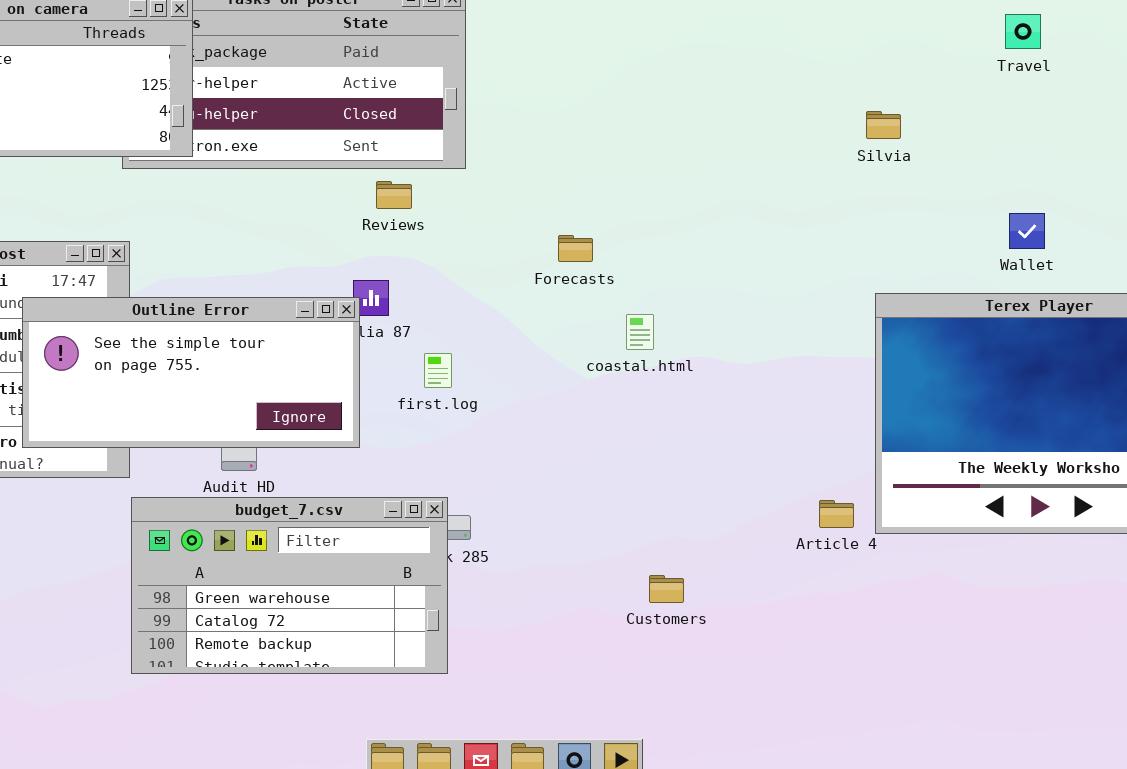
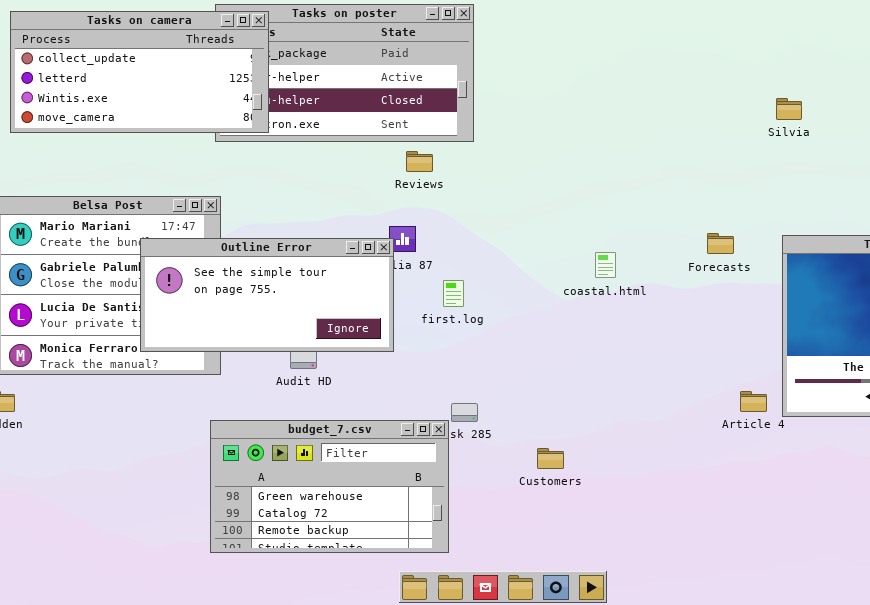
Forecasts: [558,235,593,262] -> [707,233,734,254], moved
budget_7.csv: [131,497,448,674] -> [210,420,449,553], moved
Customers: [649,575,684,603] -> [537,448,564,469], moved

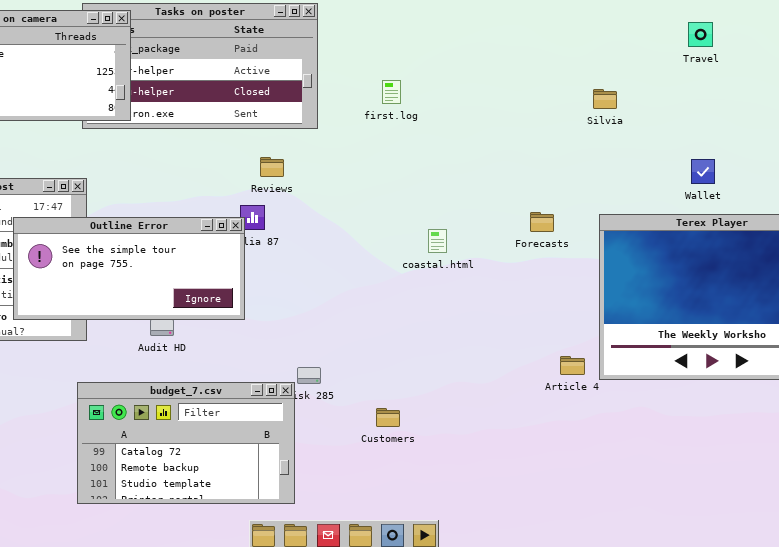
Reviews: [406,151,433,172] -> [260,157,284,177], moved
first.log: [443,280,464,307] -> [382,80,401,104], moved
budget_7.csv: [210,420,449,553] -> [77,382,295,504], scrolled down 1 row

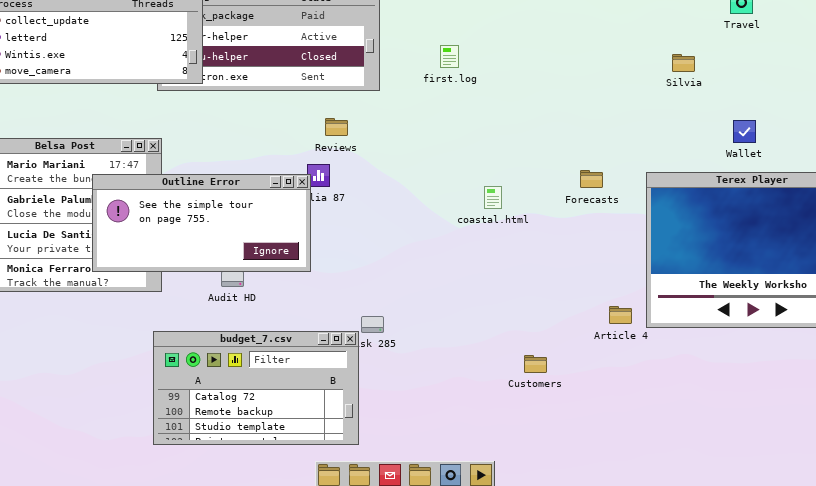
Silvia: [593,89,617,109] -> [672,54,695,72], moved
Customers: [376,408,400,427] -> [524,355,547,373], moved

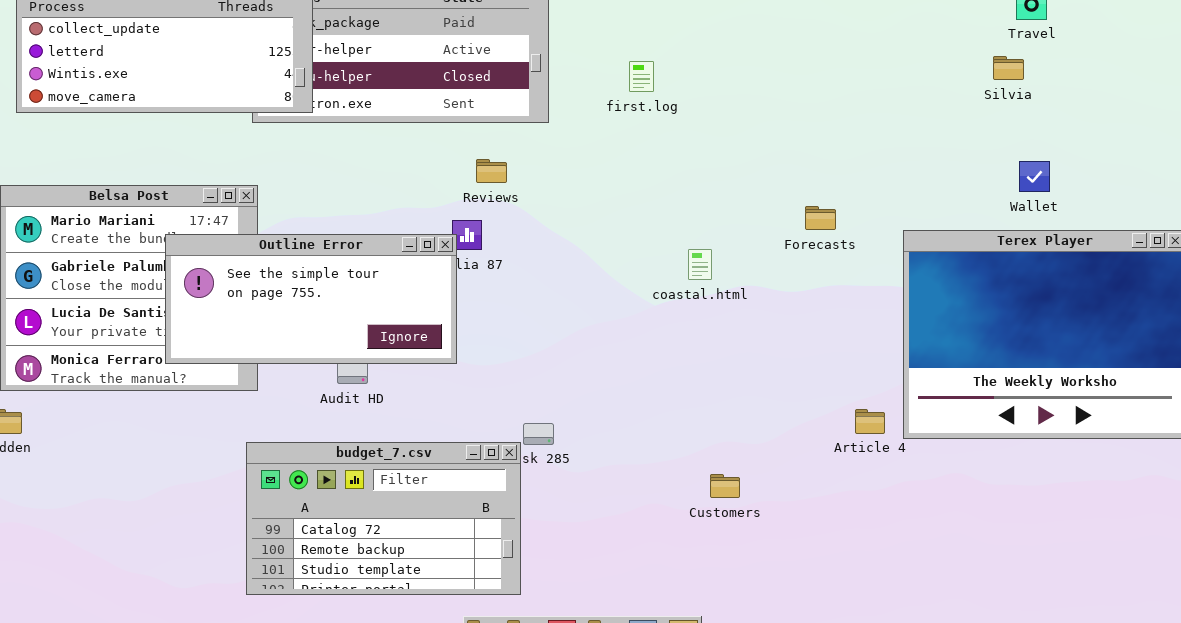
Silvia: [672,54,695,72] -> [993,56,1024,80], moved
Forecasts: [580,170,603,188] -> [805,206,836,230], moved
Customers: [524,355,547,373] -> [710,474,740,498], moved

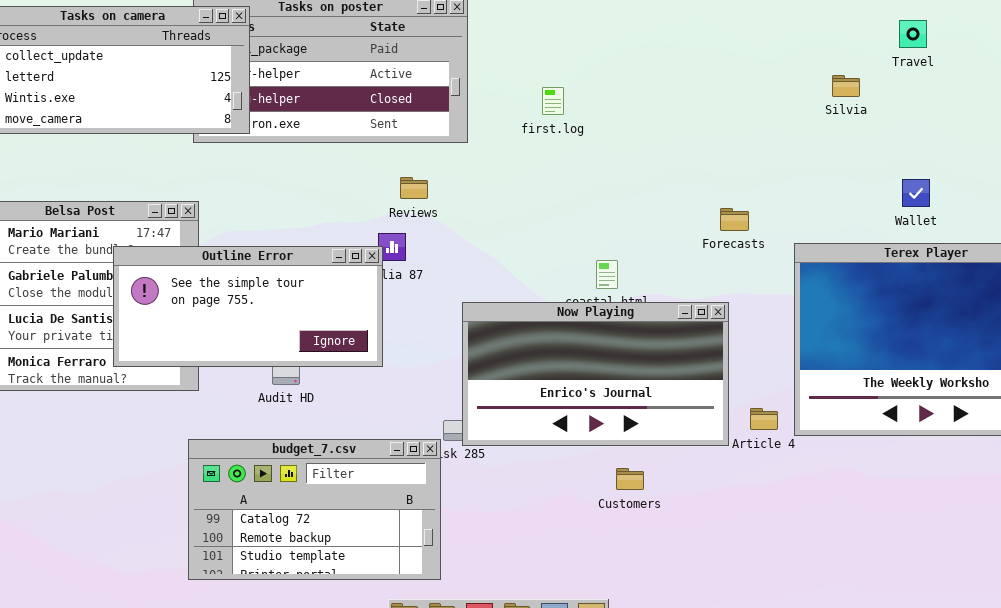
Silvia: [993,56,1024,80] -> [832,75,860,97], moved
Forecasts: [805,206,836,230] -> [720,208,749,231], moved
Now Playing: none -> [462,302,729,446], opened

